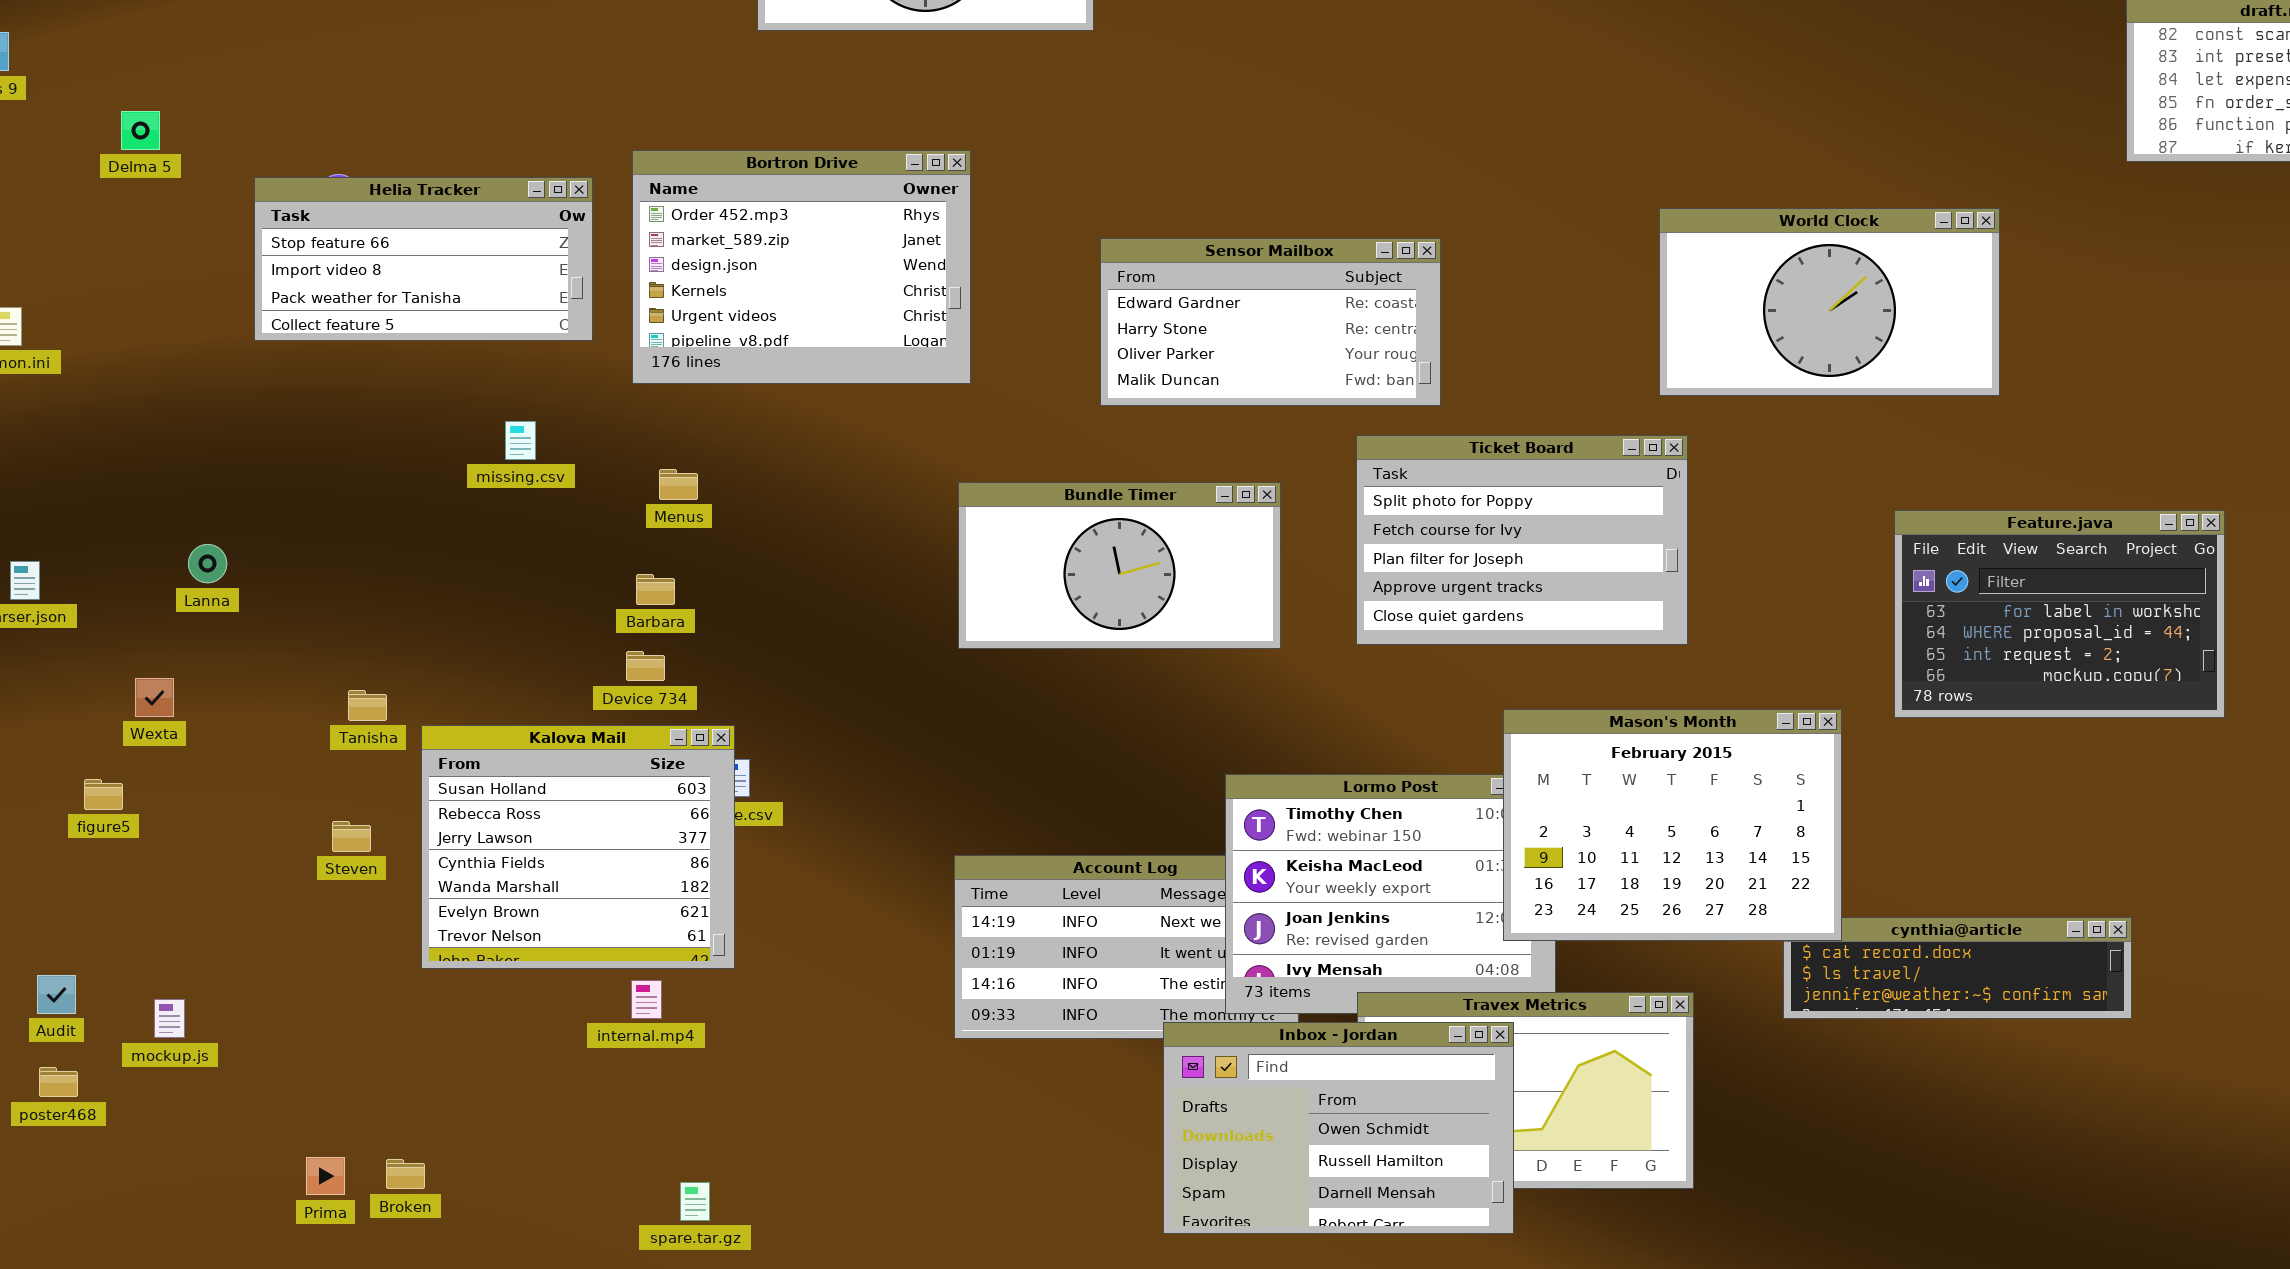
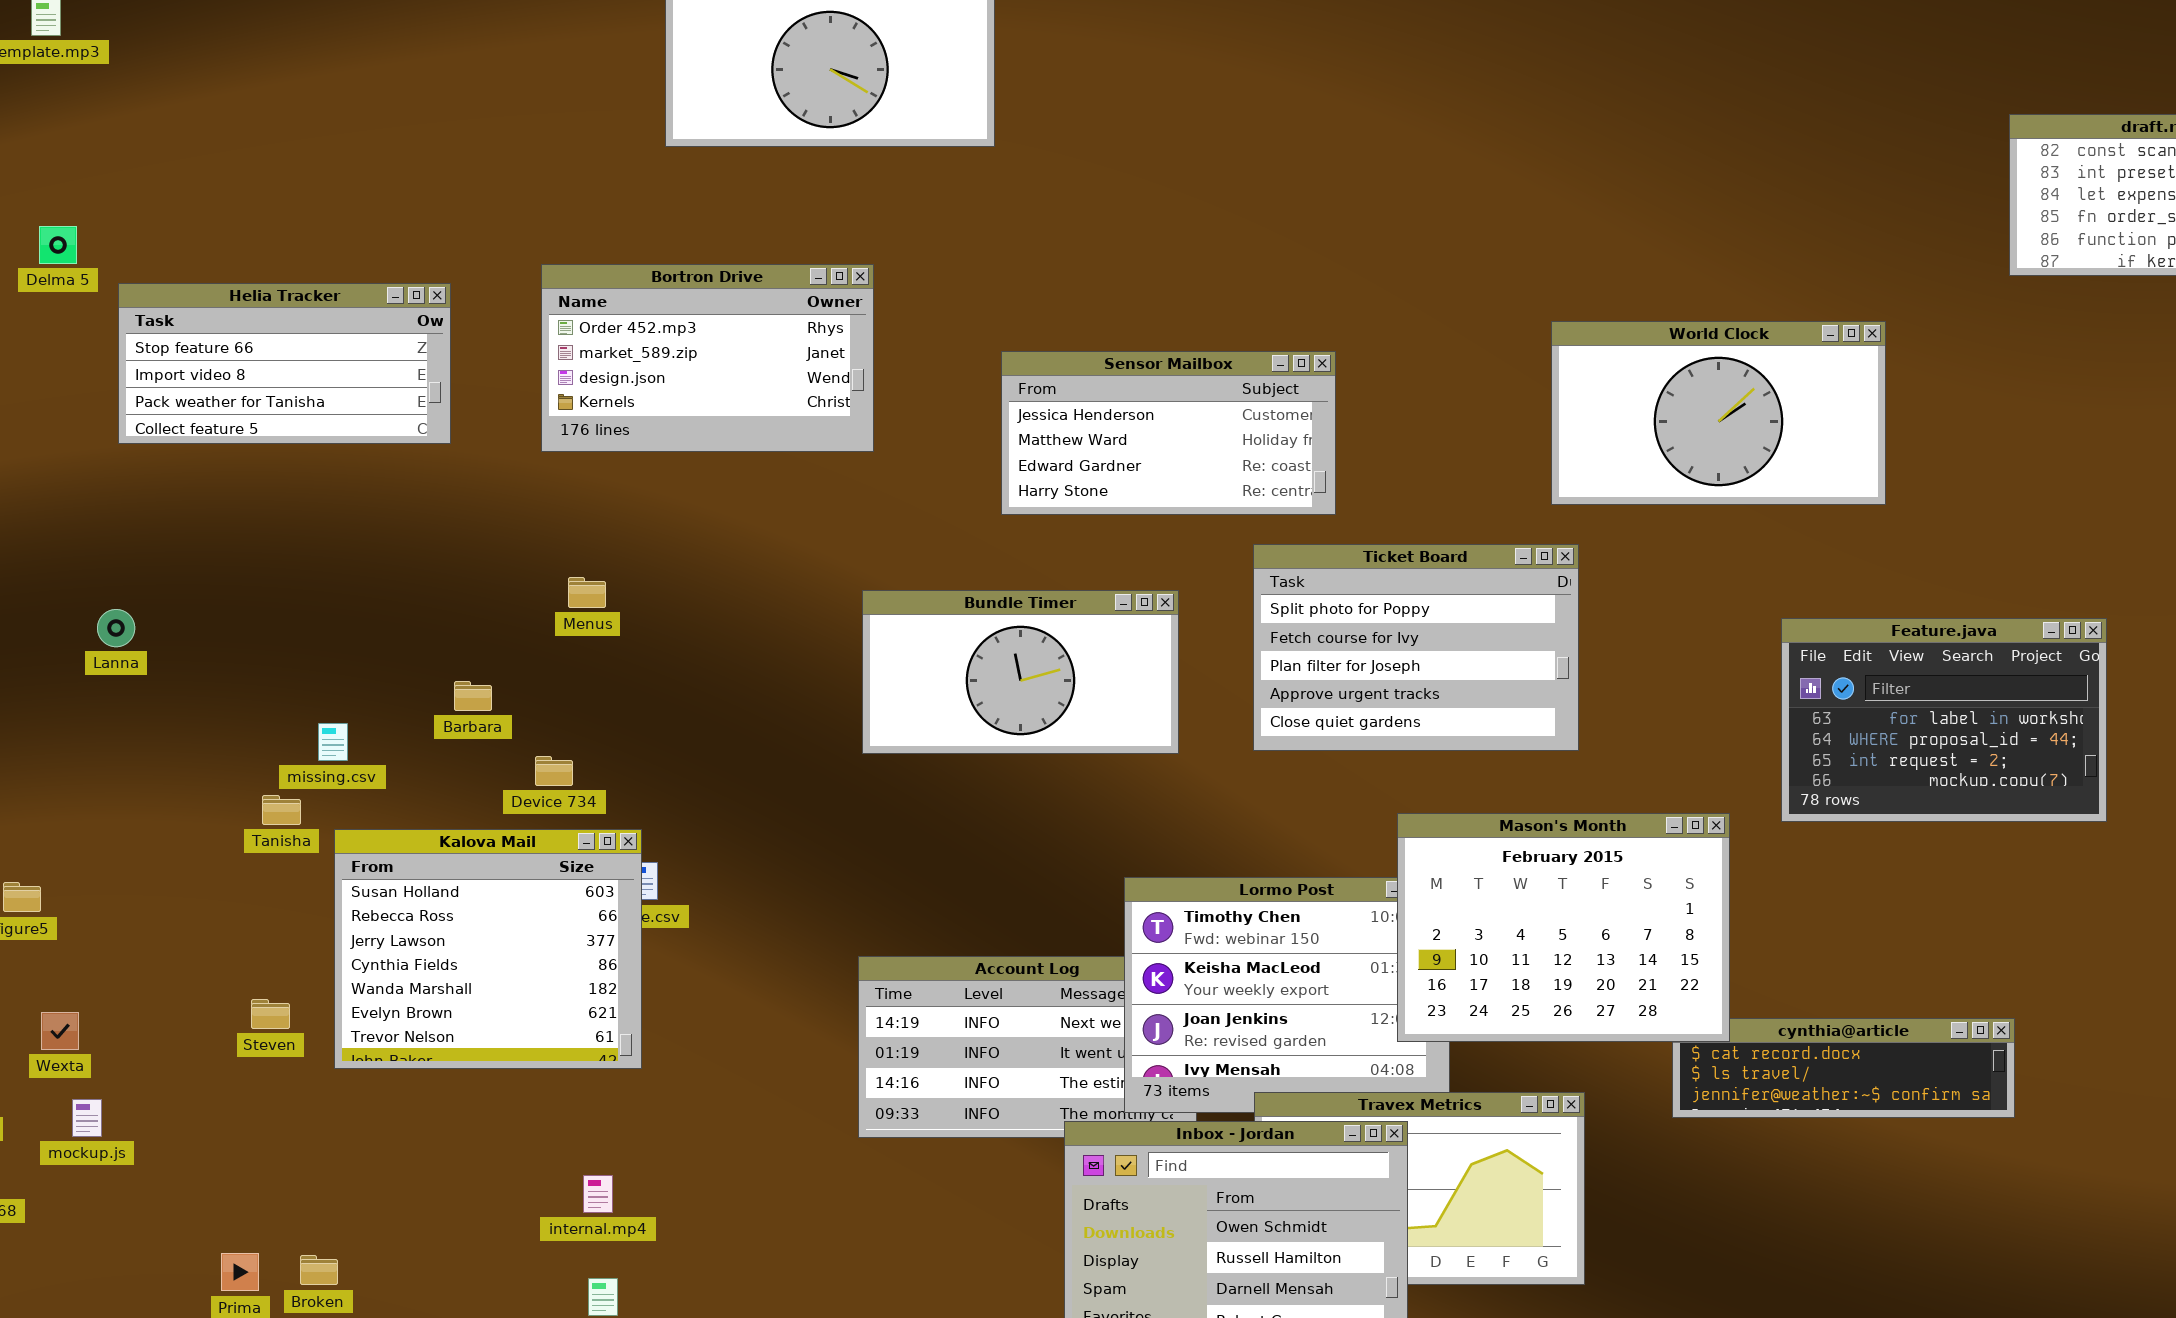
Bortron Drive: [632,150,971,384] -> [541,264,874,452], resized
Helia Tracker: [254,177,593,341] -> [118,283,451,444], moved
Sensor Mailbox: [1100,238,1441,406] -> [1001,351,1336,515], scrolled up 2 rows
missing.csv: [505,421,536,460] -> [318,723,348,761], moved
Lanna: [188,544,227,583] -> [97,609,135,647], moved
Barbara: [636,574,675,605] -> [454,681,492,711], moved
Wexta: [135,678,174,717] -> [41,1012,79,1050], moved
Steven: [332,821,371,852] -> [251,999,290,1029], moved
internal.mp4: [631,980,662,1019] -> [583,1175,613,1213], moved

